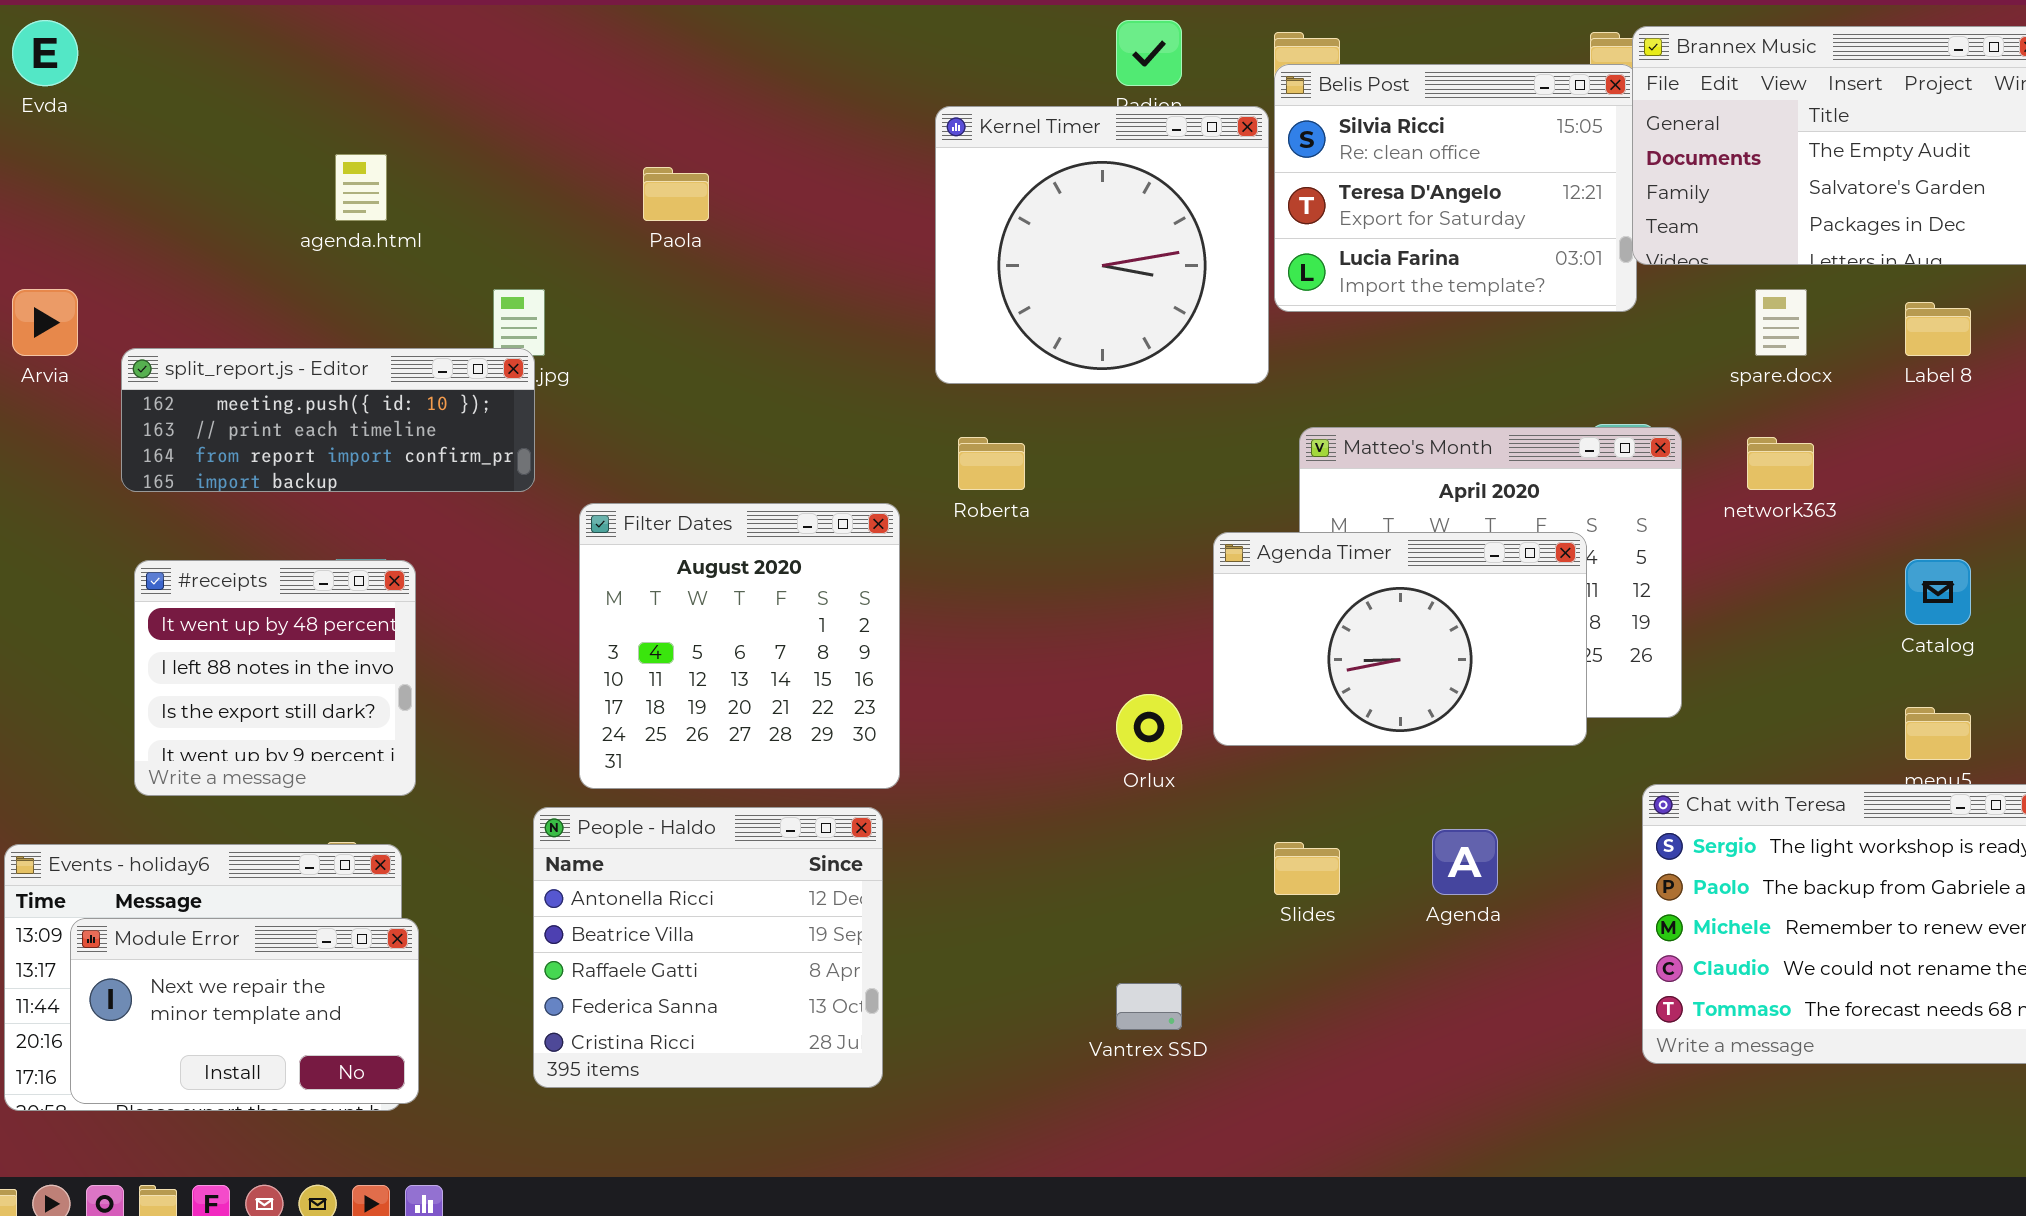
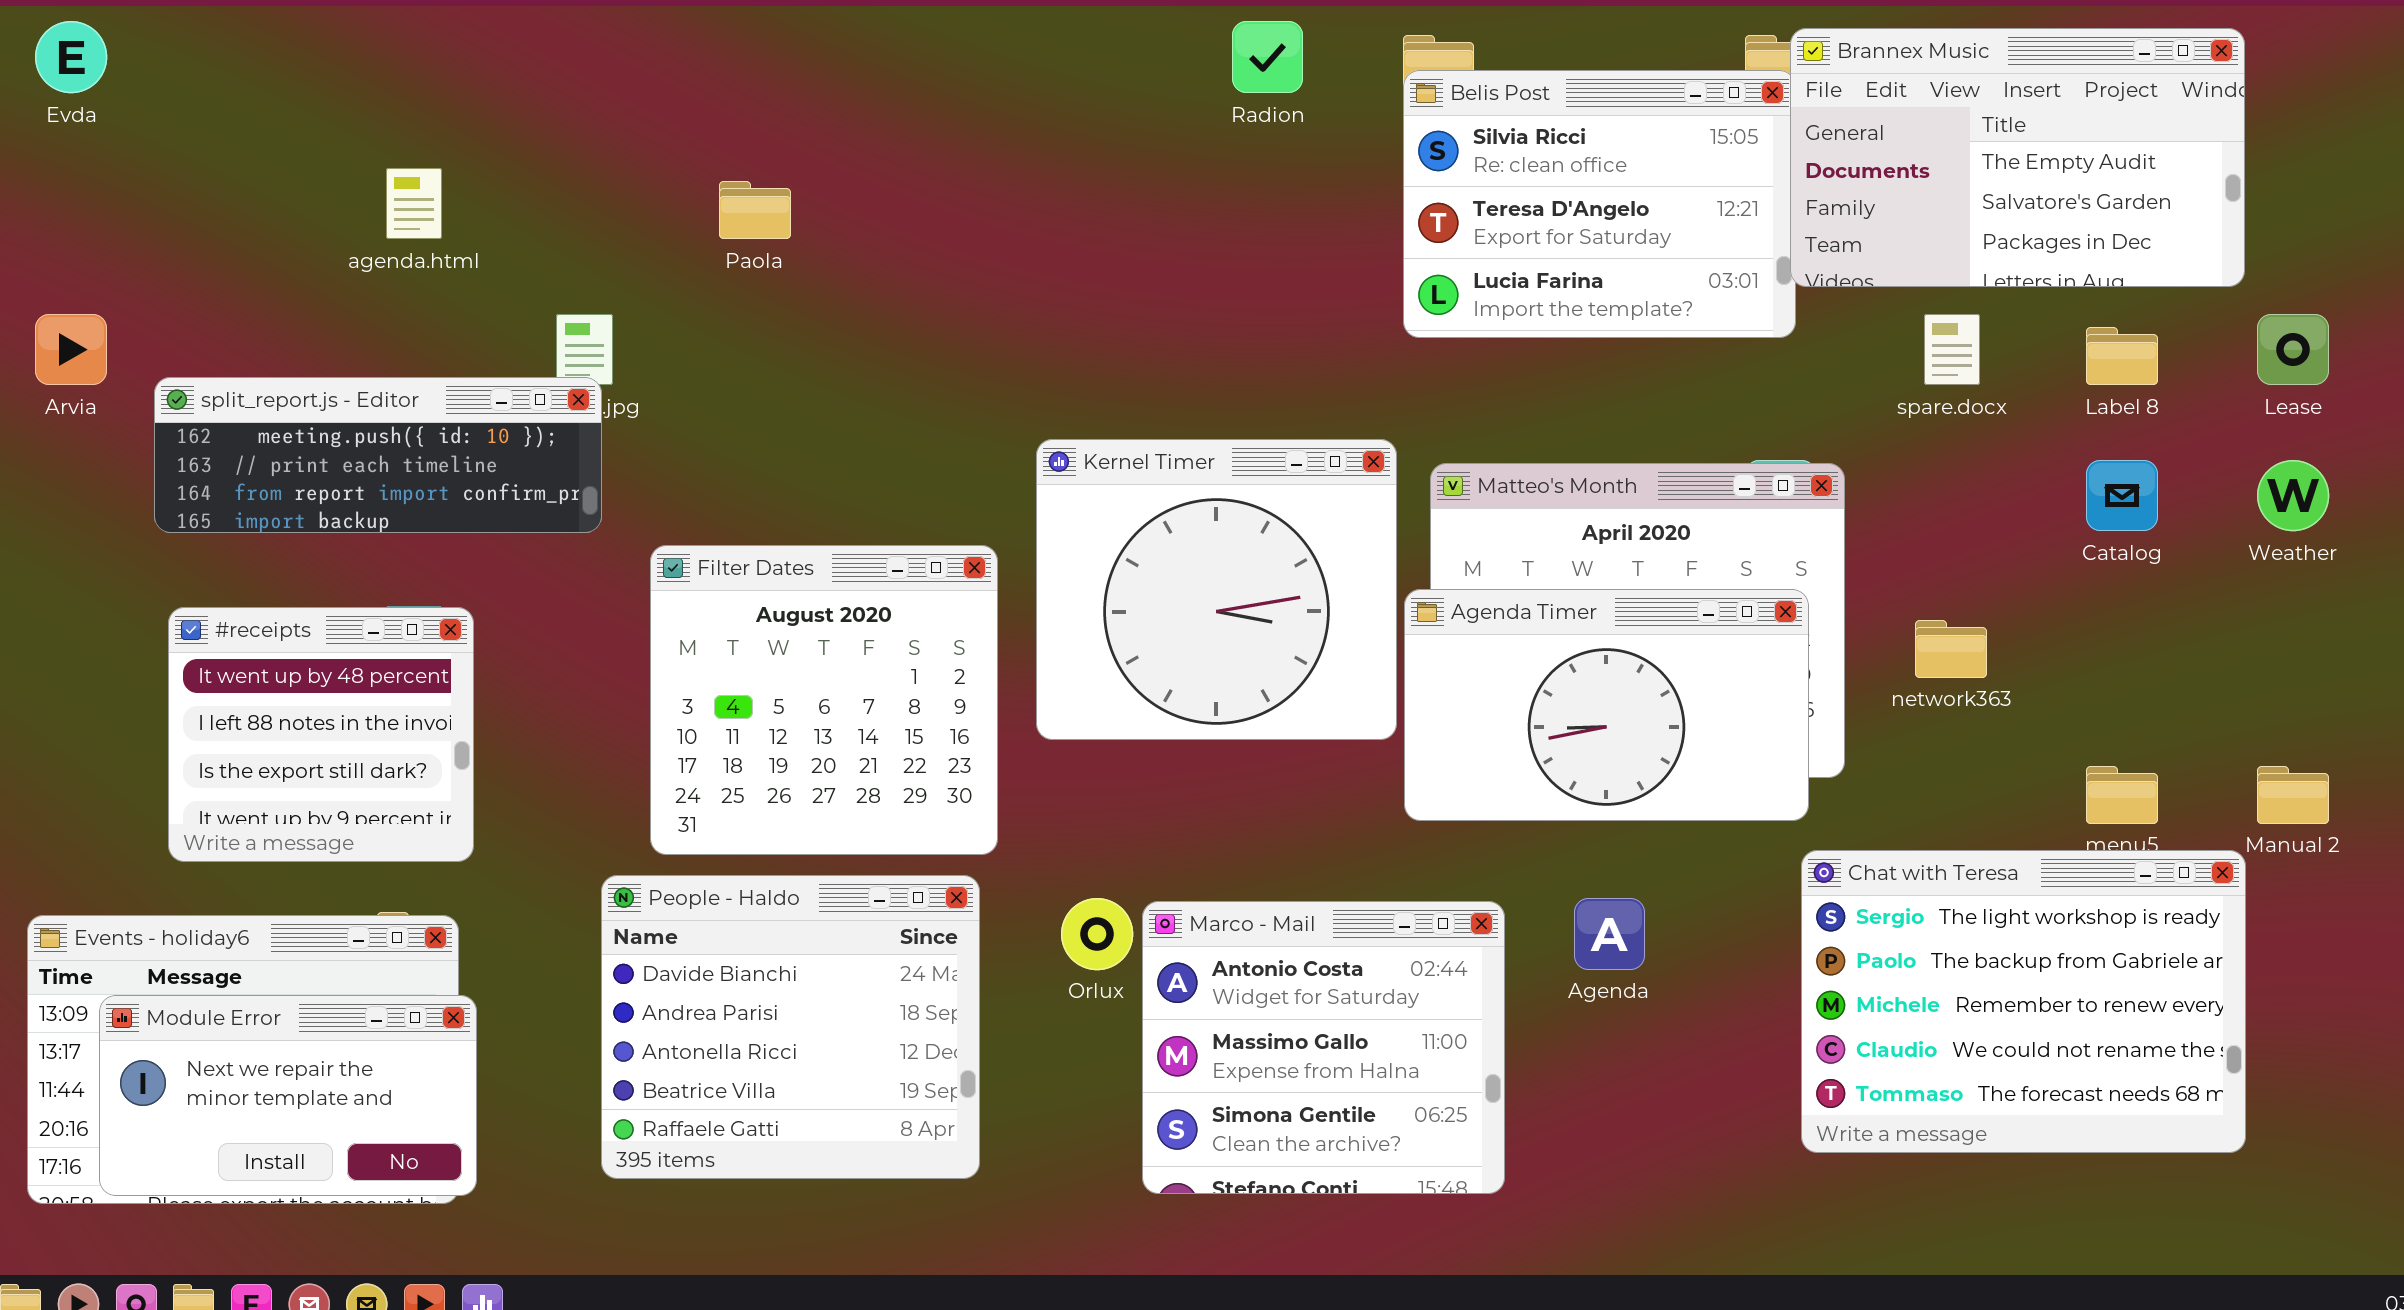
Kernel Timer: [935,106,1269,384] -> [1036,439,1397,740], moved
network363: [1747,437,1814,490] -> [1915,620,1987,678], moved
Agenda Timer: [1213,532,1587,746] -> [1404,589,1809,821], moved
Catalog: [1905,559,1971,625] -> [2086,460,2158,531], moved
Orlux: [1116,694,1182,760] -> [1061,898,1133,970], moved
People - Haldo: [533,807,883,1088] -> [601,875,980,1179], scrolled up 2 rows
Marco - Mail: none -> [1142,901,1505,1194], opened

